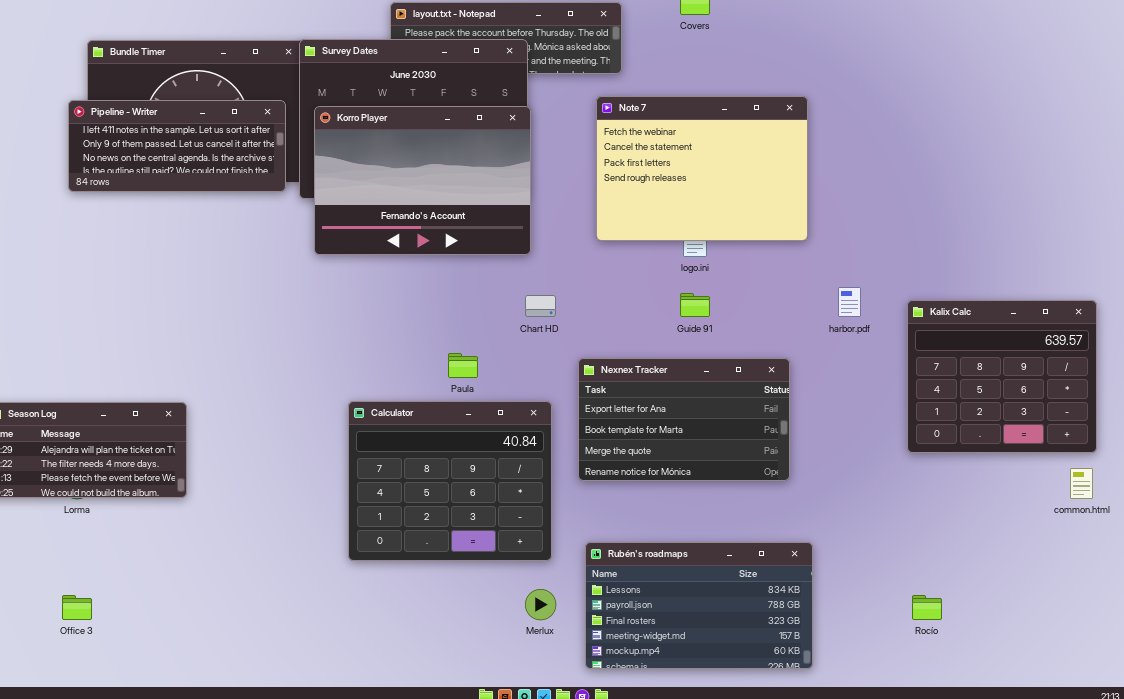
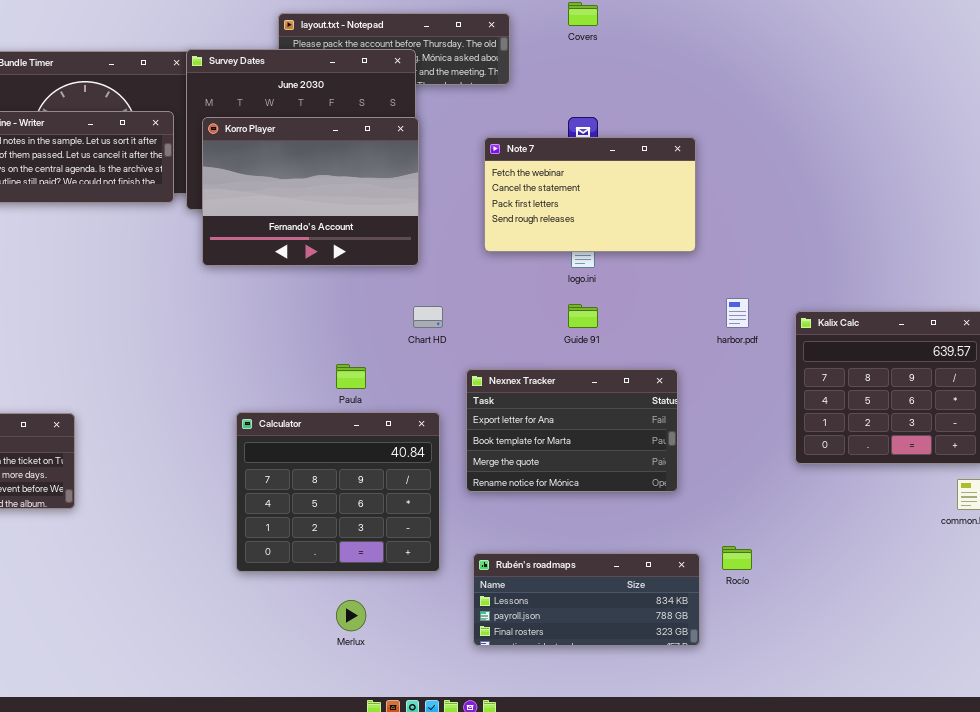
Note 7: [596,96,808,241] -> [484,137,696,252], resized
Rubén's roadmaps: [585,542,813,669] -> [473,553,700,646], resized
Merlux: [525,589,556,620] -> [336,600,366,631], moved
Rocío: [912,595,942,620] -> [722,546,752,570], moved

